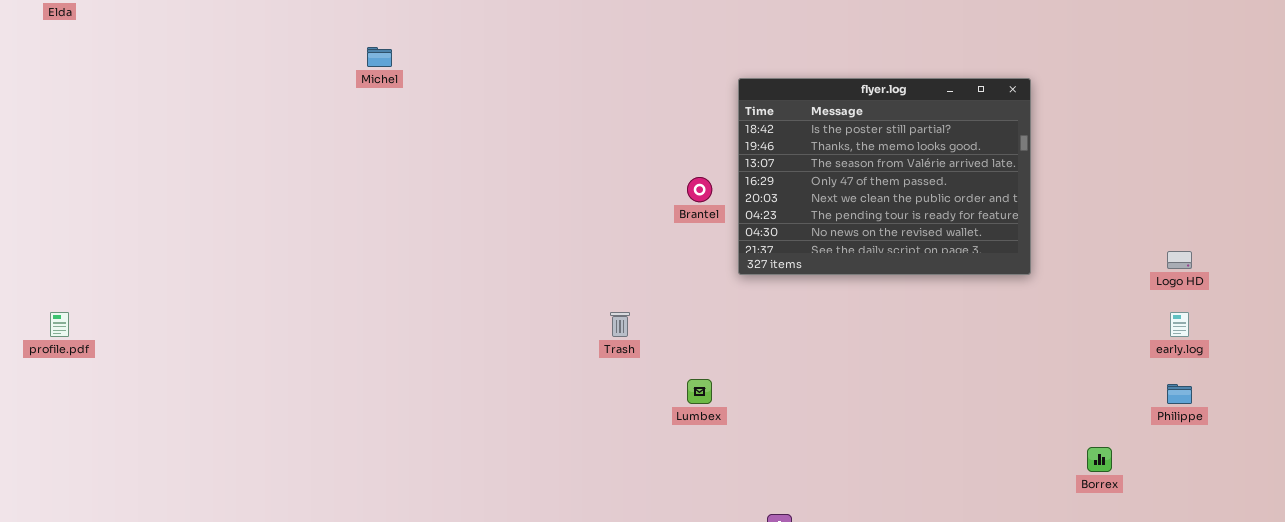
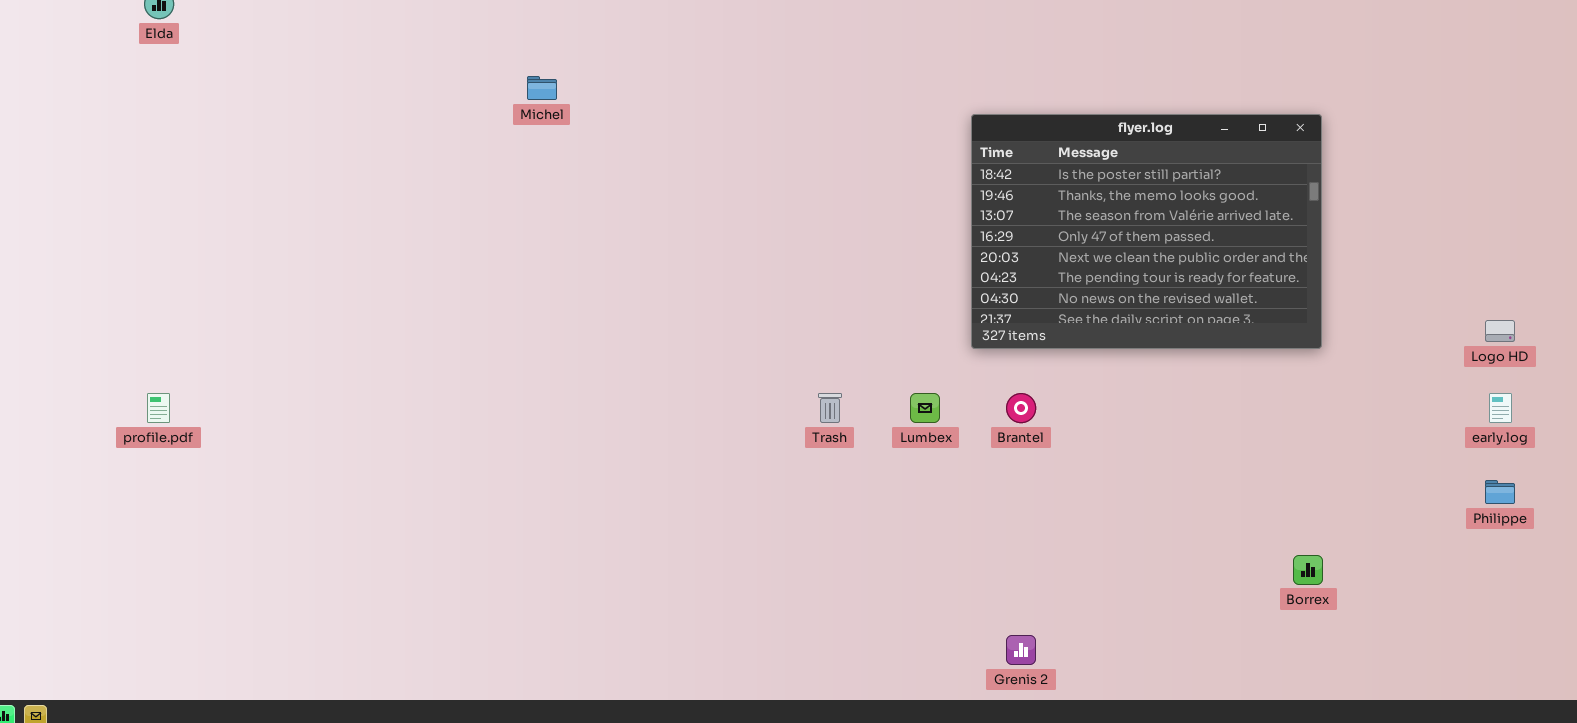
Brantel: [687,177,712,202] -> [1006,393,1036,423], moved
Lumbex: [687,379,712,404] -> [910,393,940,423], moved
Borrex: [1087,447,1112,472] -> [1293,555,1323,585], moved

